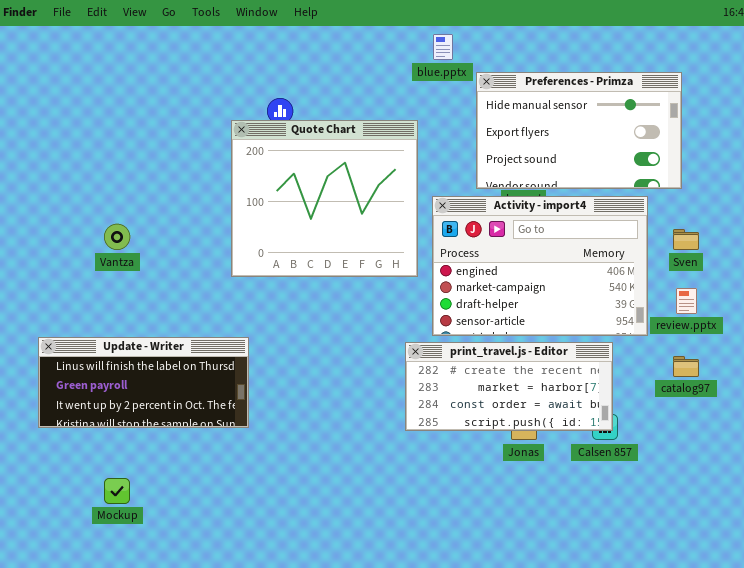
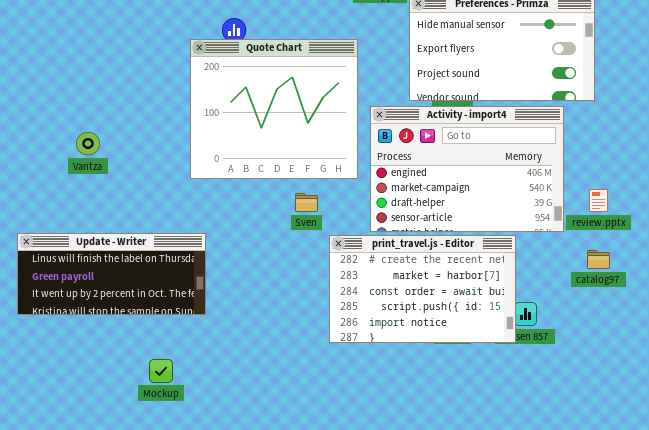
Sven: [673,229,699,250] -> [295,193,318,212], moved
print_travel.js - Editor: [405,342,613,431] -> [329,235,516,343], moved, resized
Mockup: [104,478,130,504] -> [149,359,173,383], moved

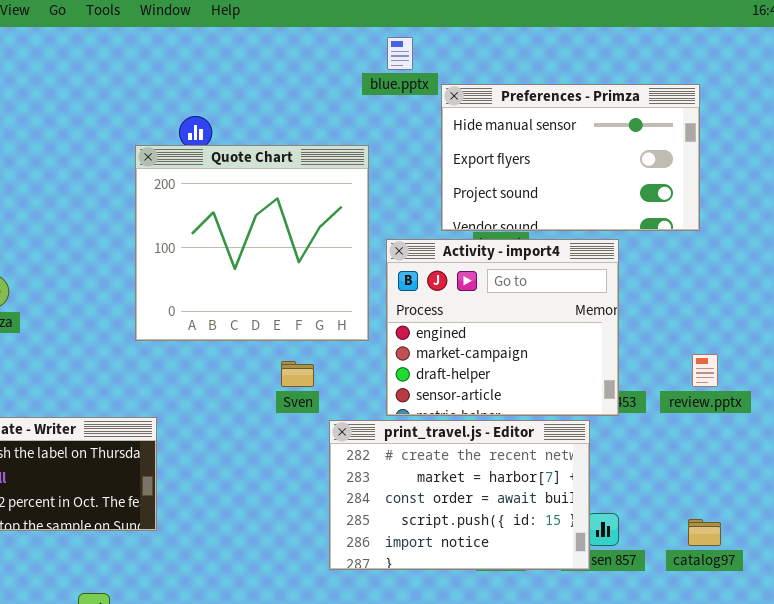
Activity - import4: [370,106,564,232] -> [386,239,619,416], resized
catalog97: [587,250,610,269] -> [688,519,721,546], moved

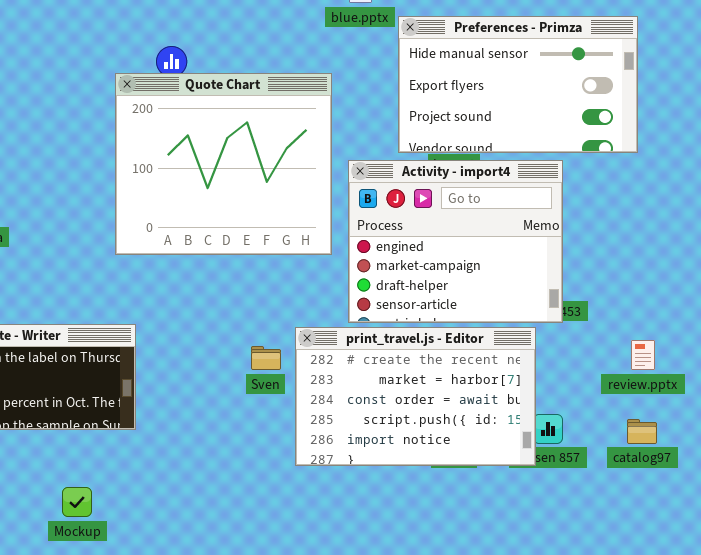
review.pptx: [692,354,718,387] -> [631,340,655,370], moved
Sven: [281,361,314,387] -> [251,346,281,370], moved

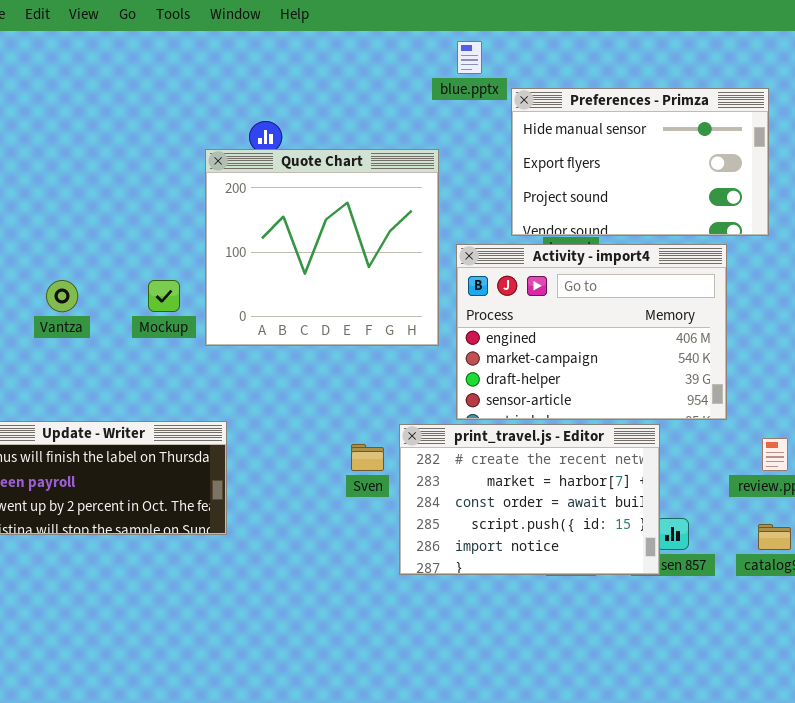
Activity - import4: [348,160,563,323] -> [456,244,727,420], resized
Mockup: [62,487,92,517] -> [148,280,180,312], moved

